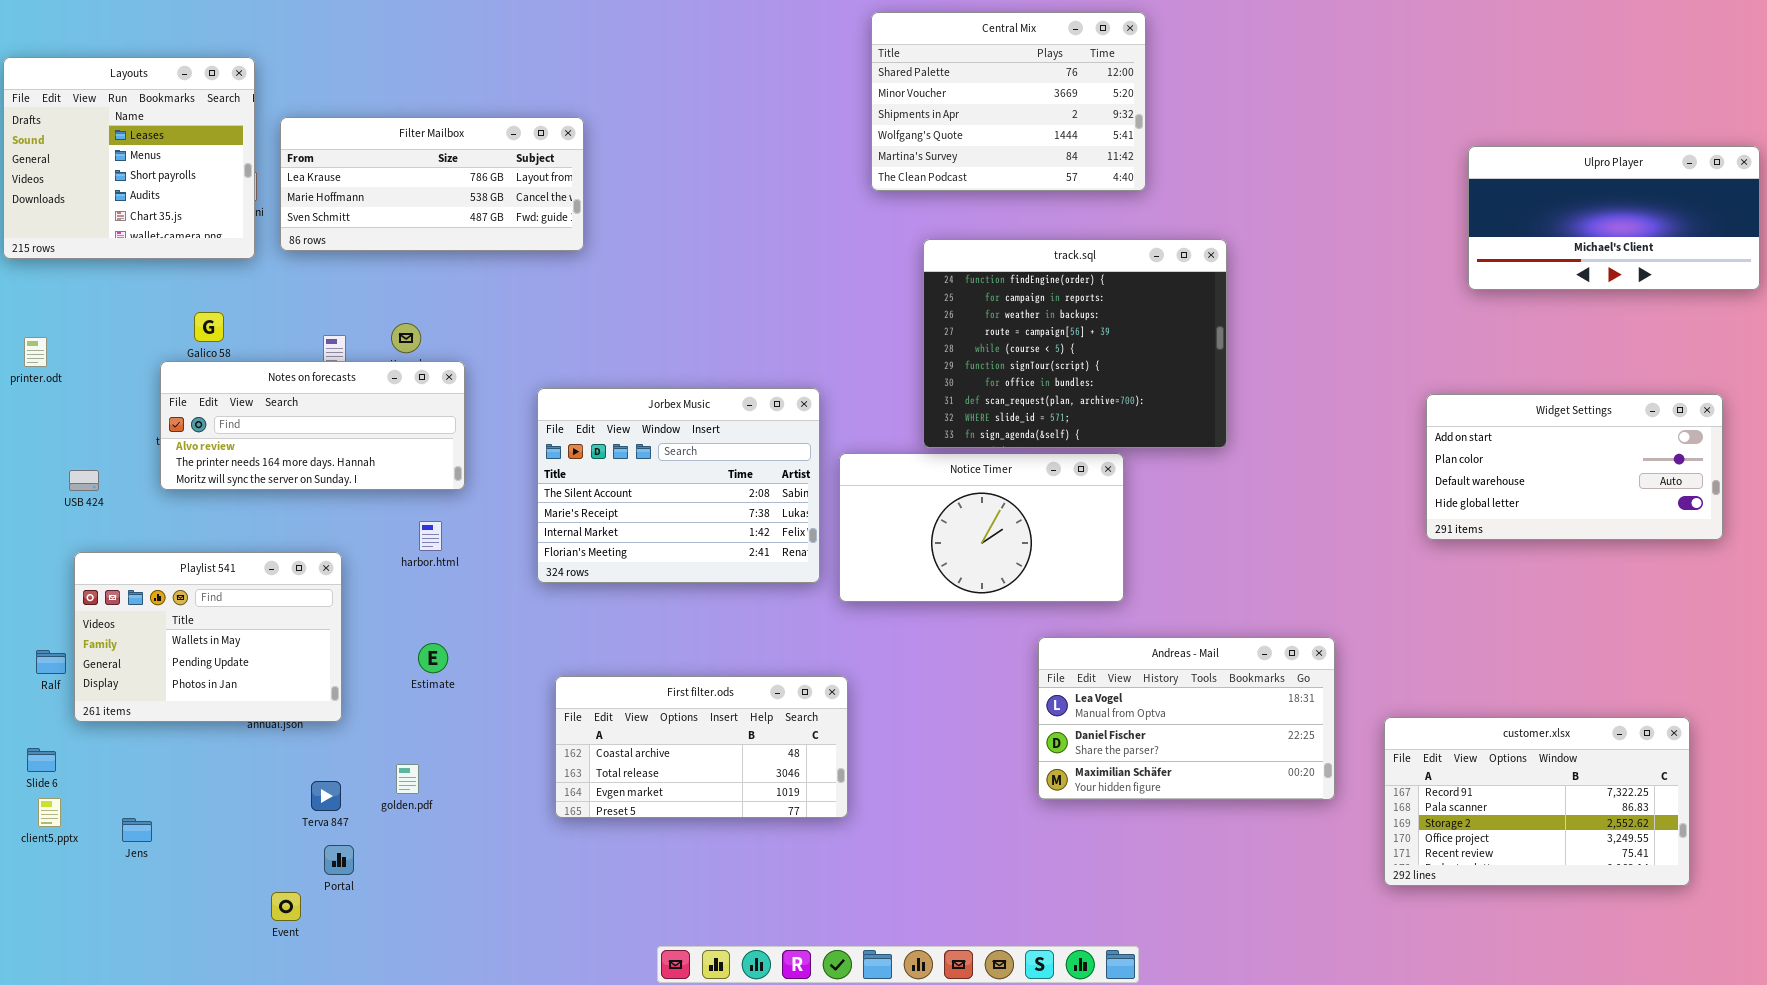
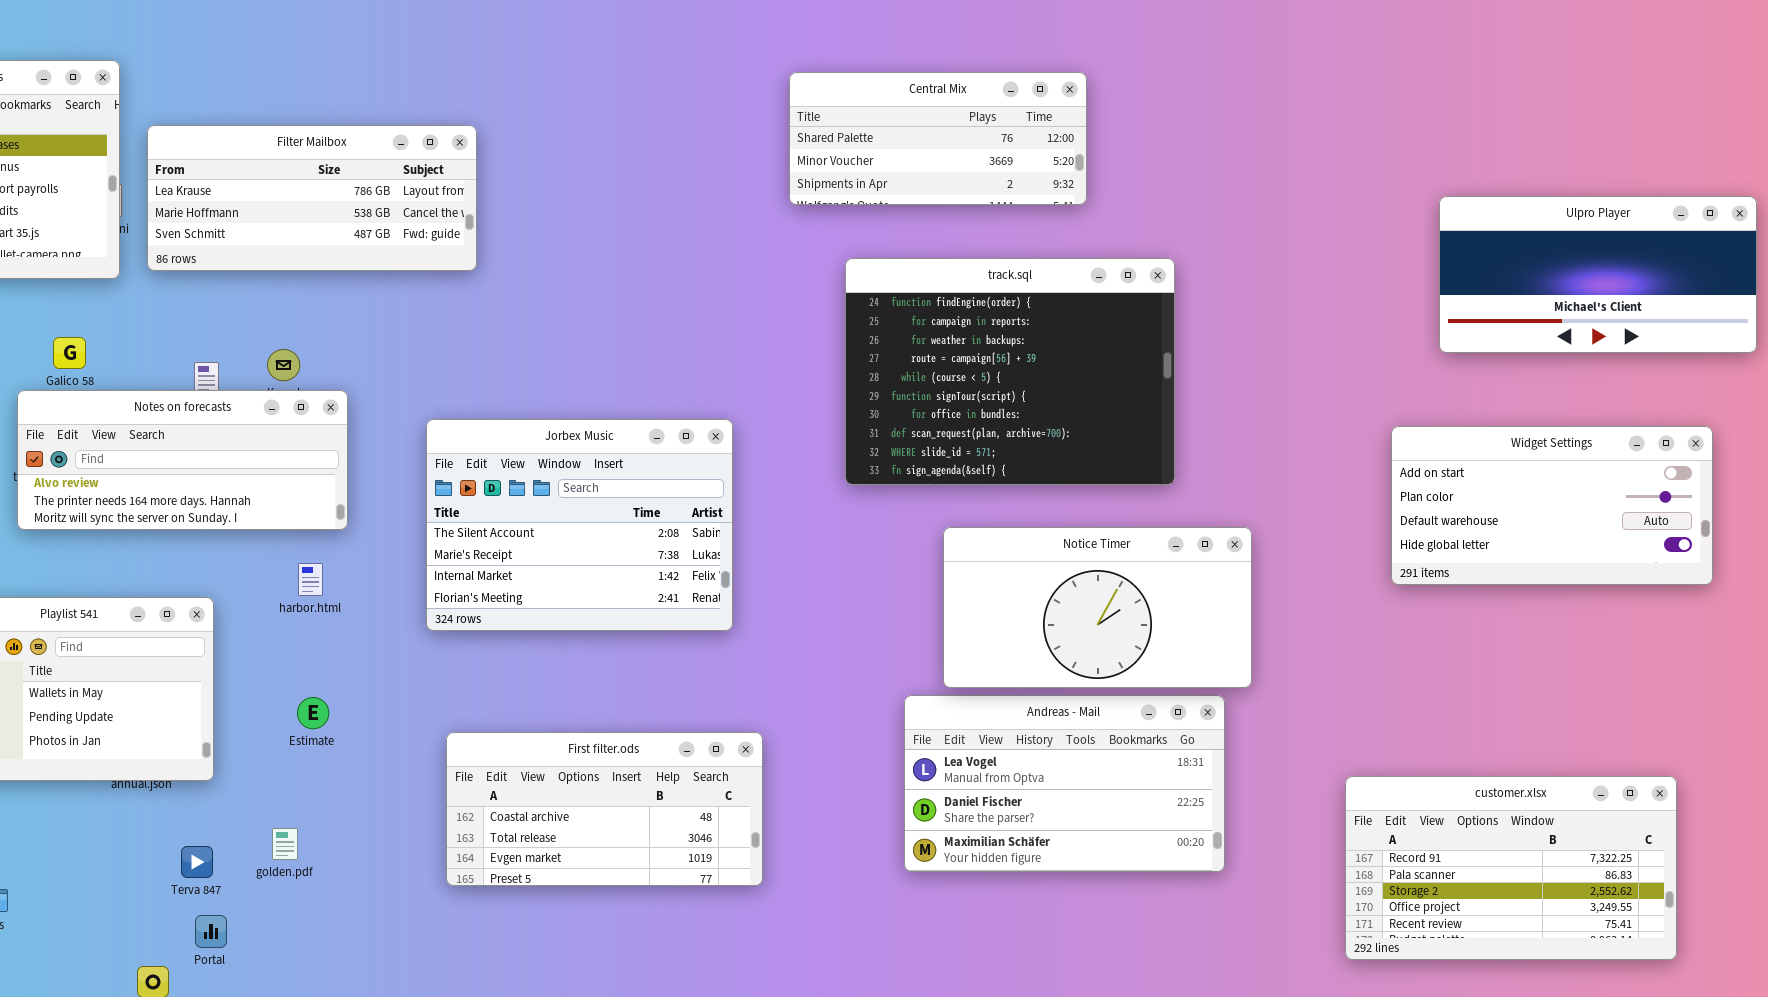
Central Mix: [871,12,1146,191] -> [789,72,1087,205], resized
Ulpro Player: [1468,146,1760,290] -> [1439,196,1757,353], moved
Notice Timer: [839,453,1124,602] -> [943,527,1252,688], moved
Andreas - Mail: [1038,637,1335,800] -> [904,695,1225,872], moved

